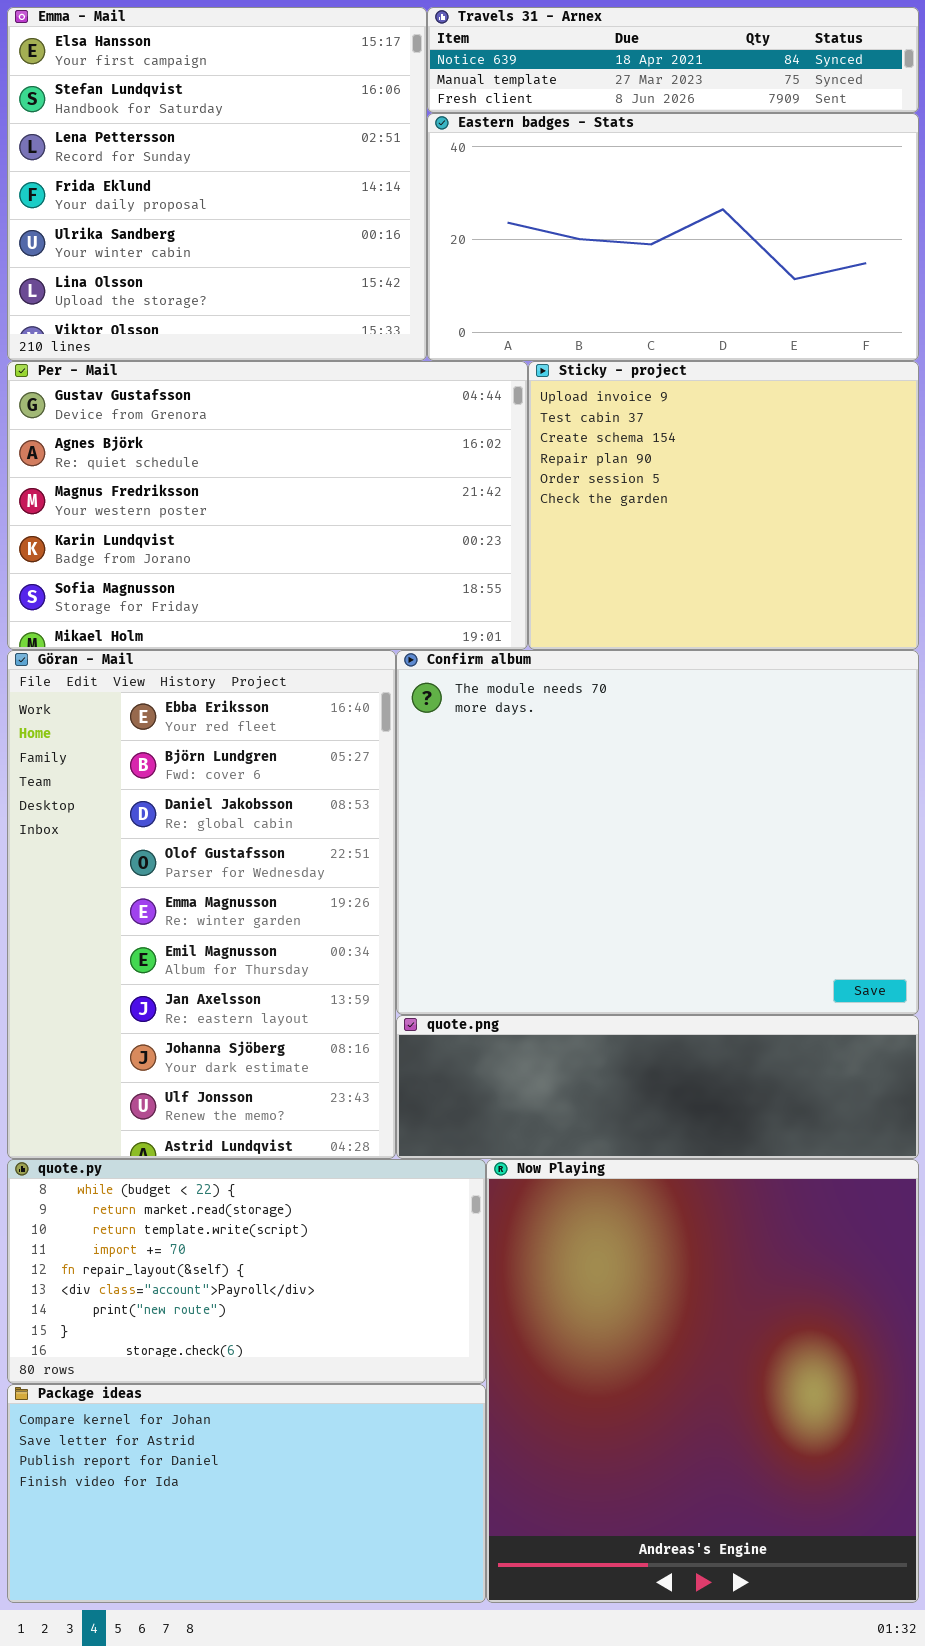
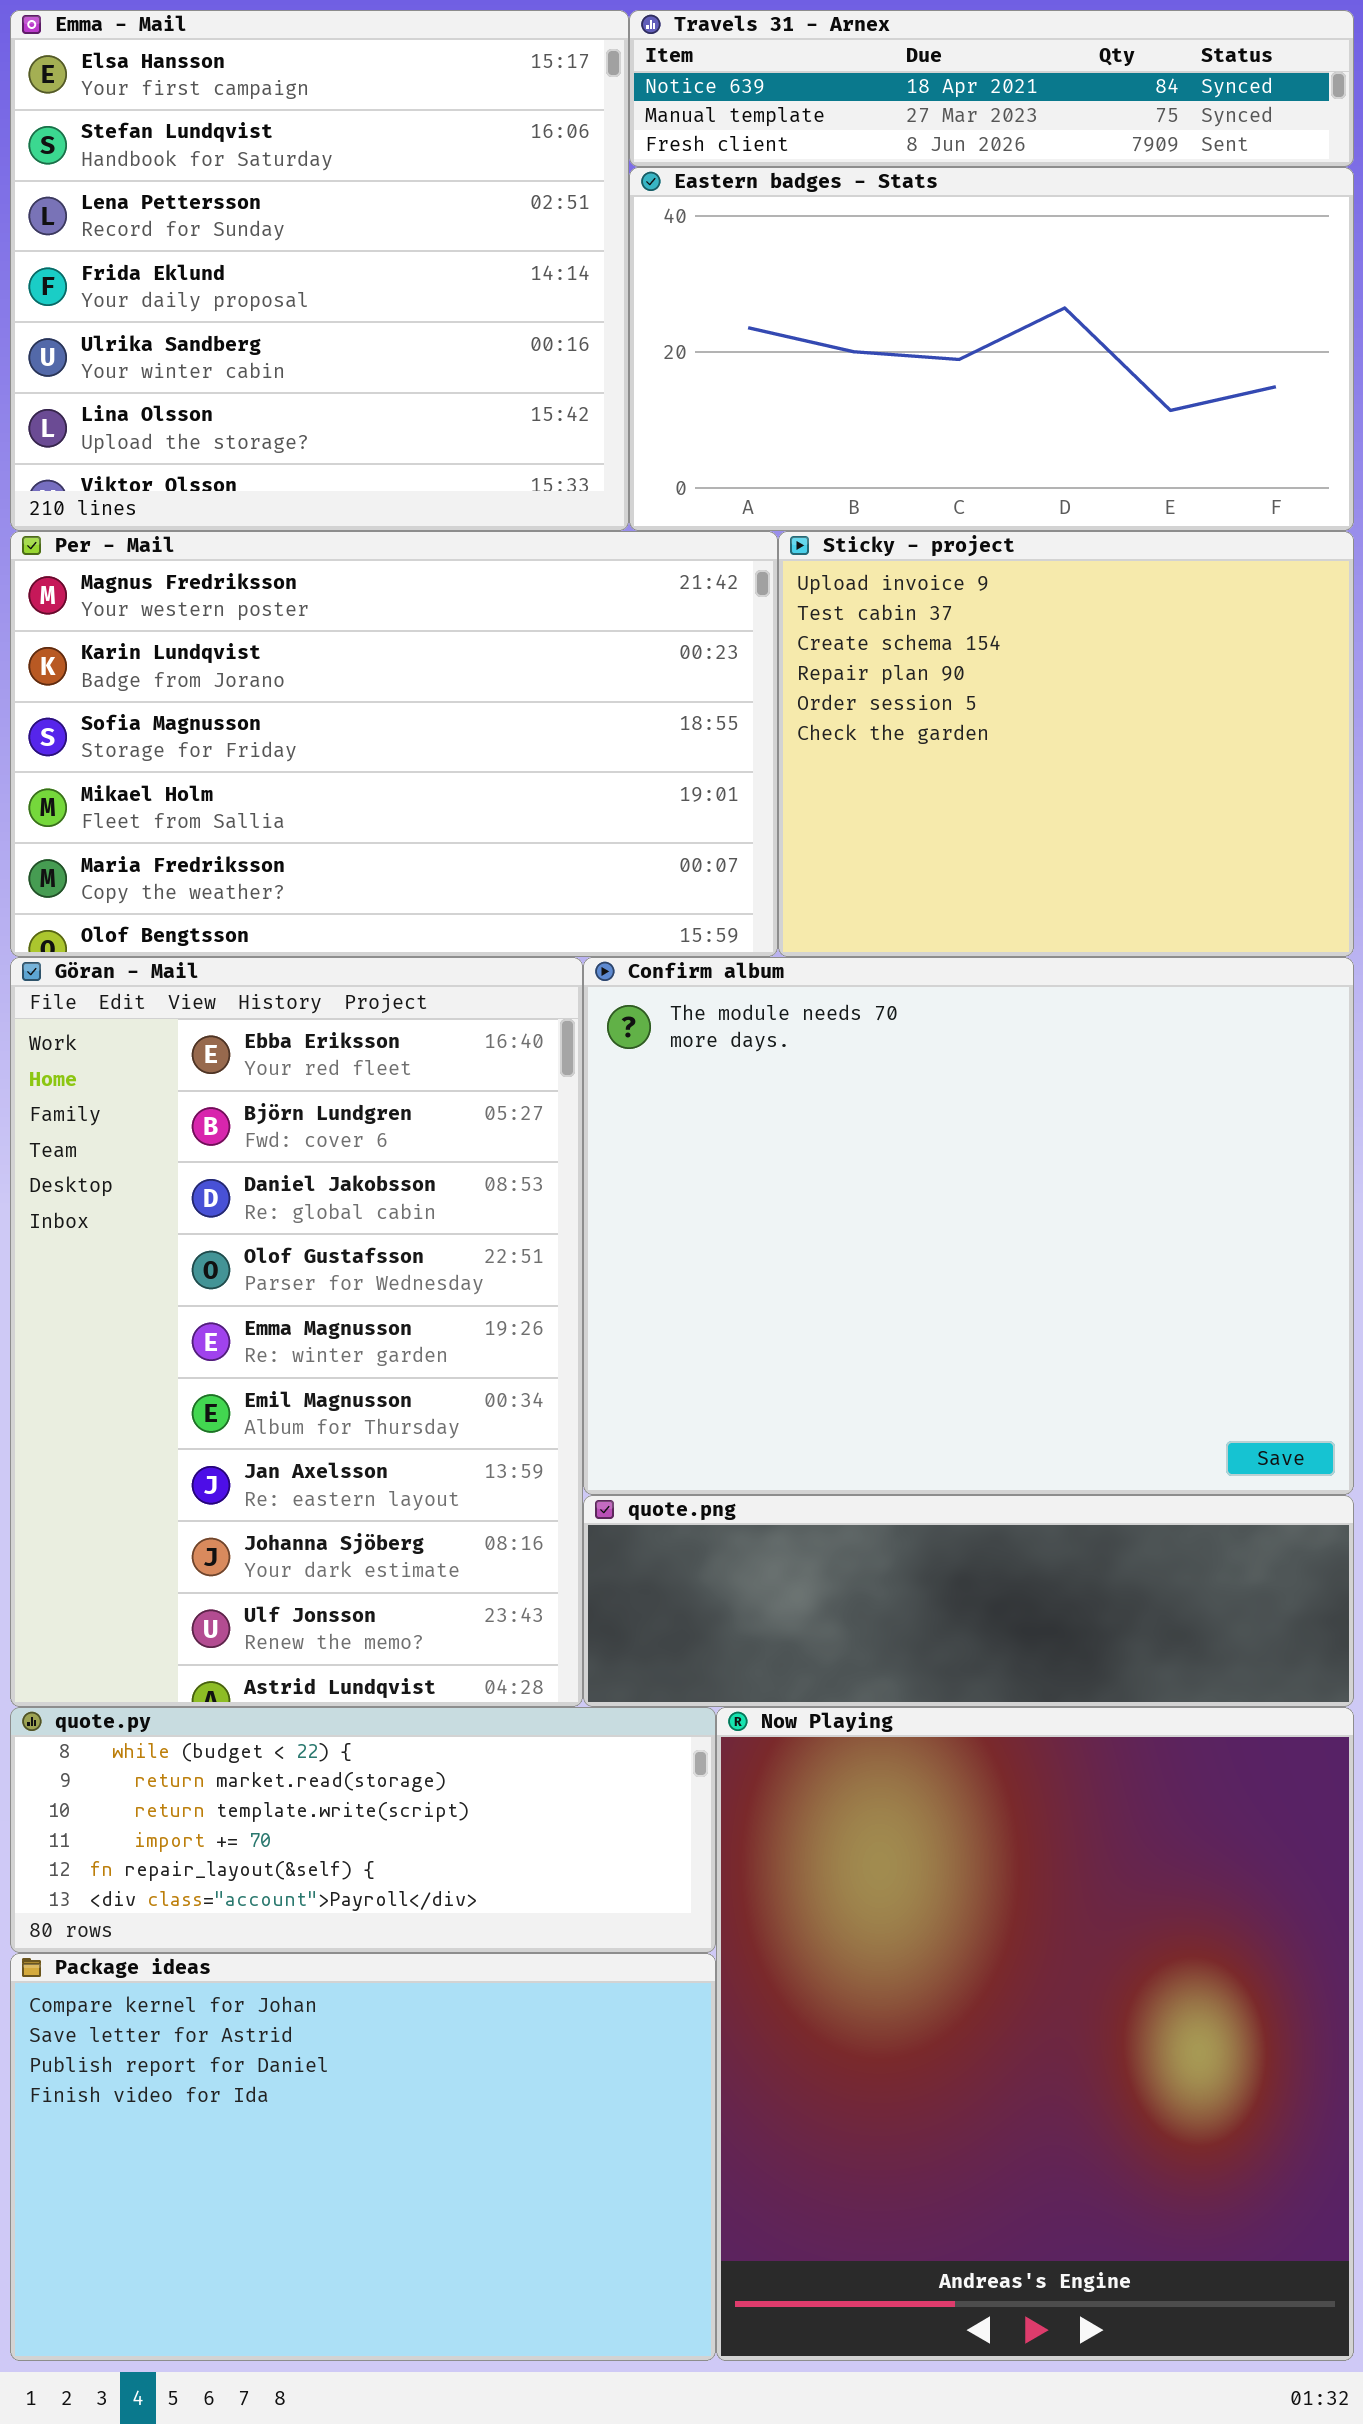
Per - Mail: [7,361,528,650] -> [10,531,778,957], scrolled down 2 rows
quote.py: [7,1159,486,1384] -> [10,1707,716,1953], resized
Package ideas: [7,1384,486,1603] -> [10,1953,716,2361], resized

